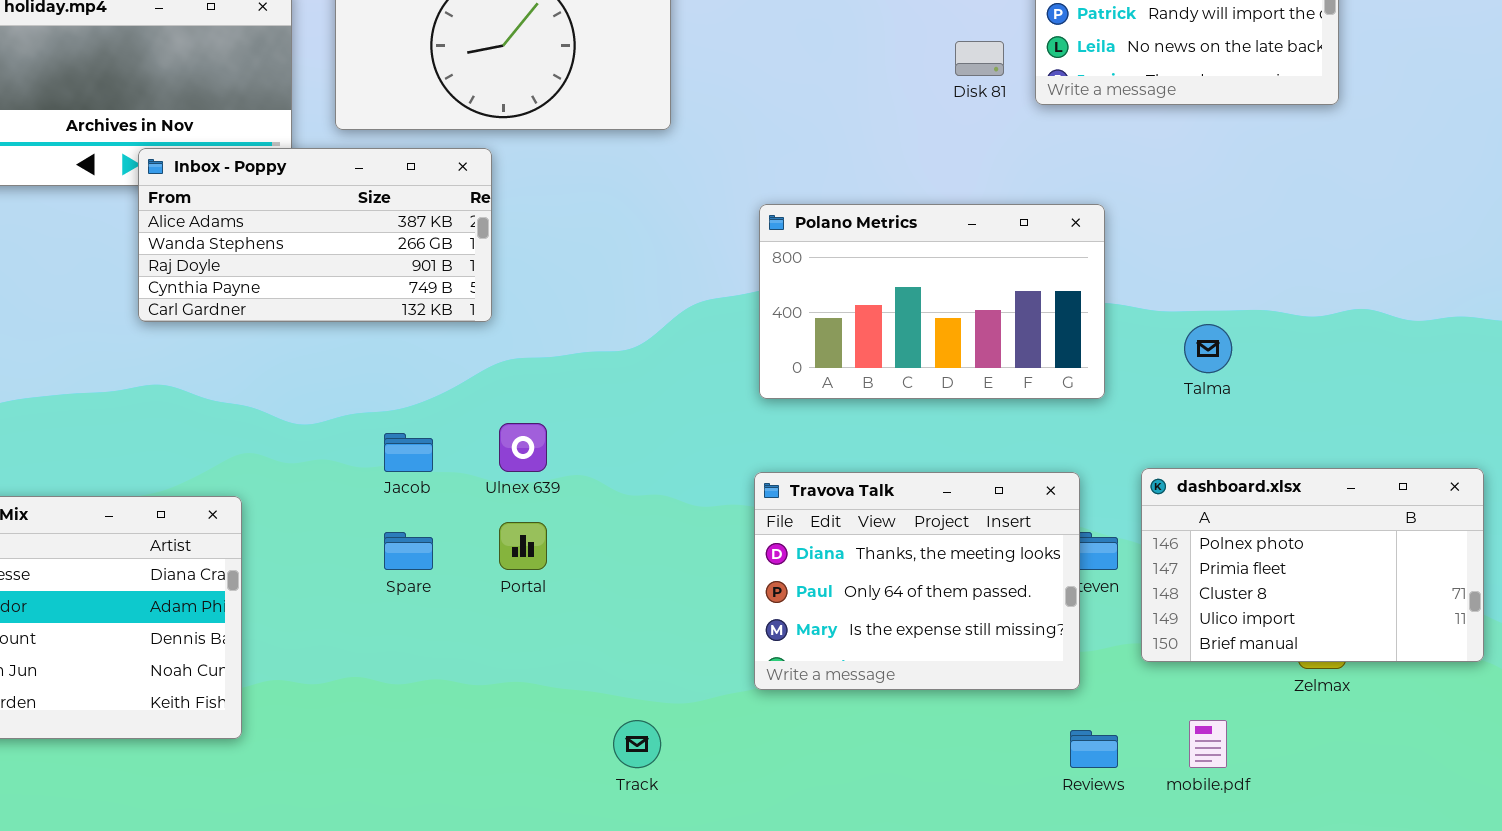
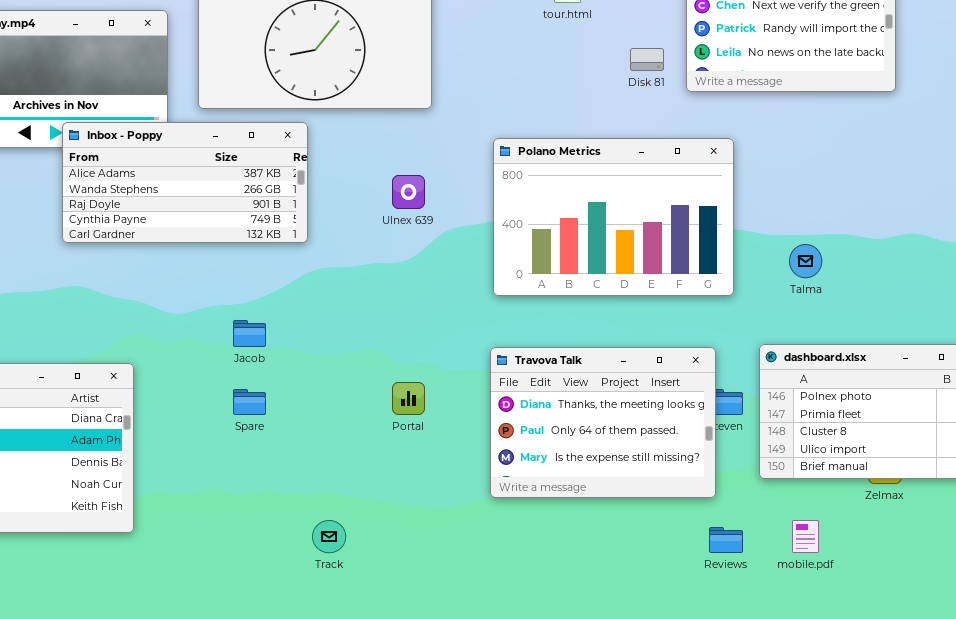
Polano Metrics: [759,204,1105,399] -> [493,138,734,296], resized
Ulnex 639: [499,423,547,472] -> [392,175,425,209], moved
Portal: [499,522,547,570] -> [392,382,425,415], moved
Track: [613,720,661,768] -> [312,520,346,553], moved

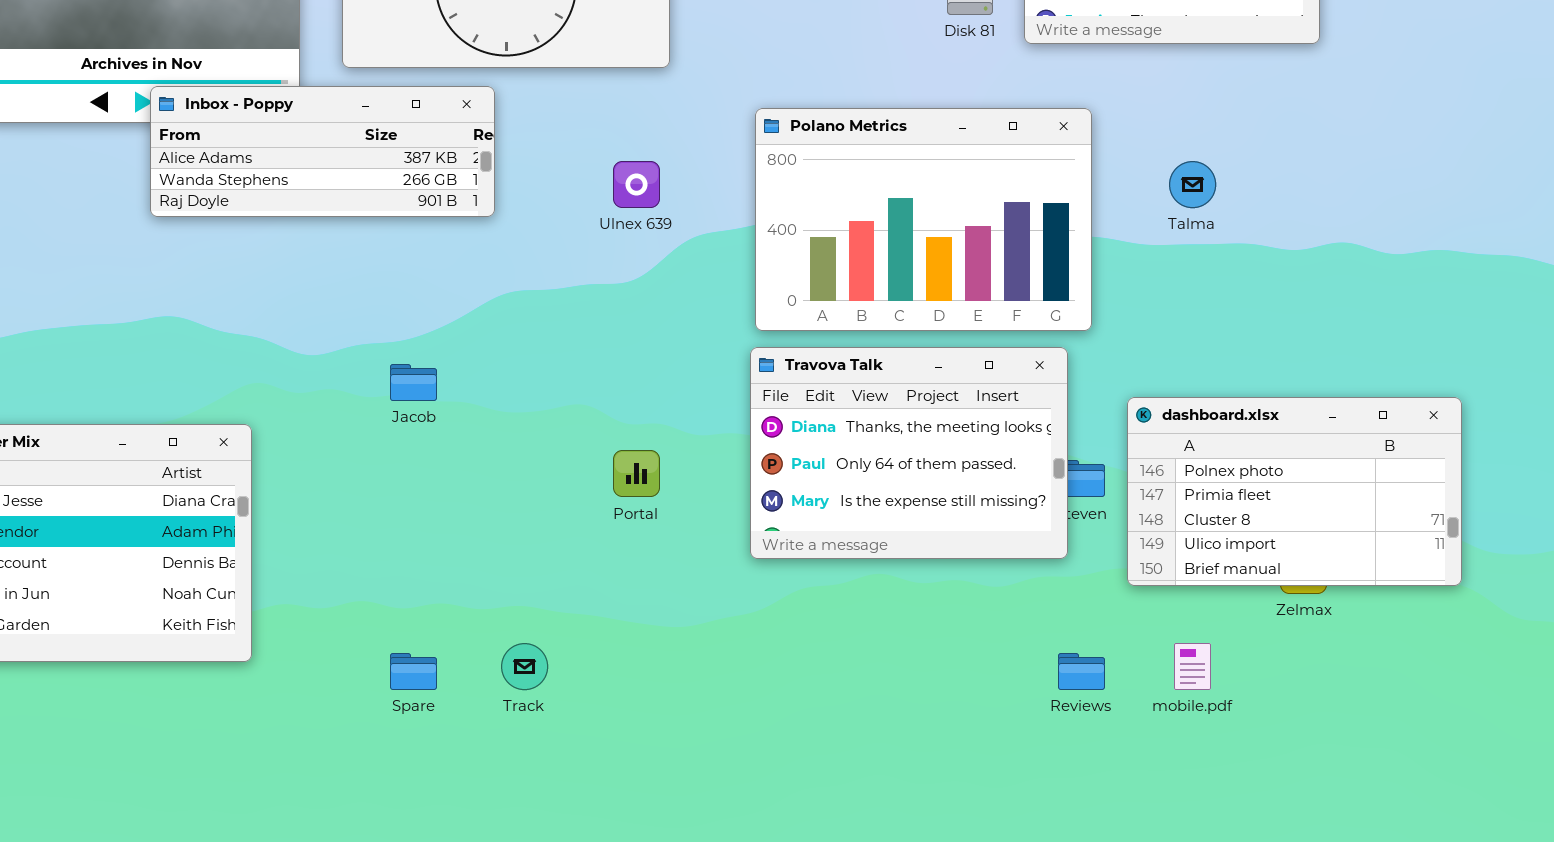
Inbox - Poppy: [62,122,308,243] -> [150,86,495,217], resized
Talma: [789,244,822,278] -> [1169,161,1216,208], moved
Travova Talk: [490,347,716,498] -> [750,347,1068,559], moved
Spare: [233,389,266,415] -> [390,653,437,690], moved

